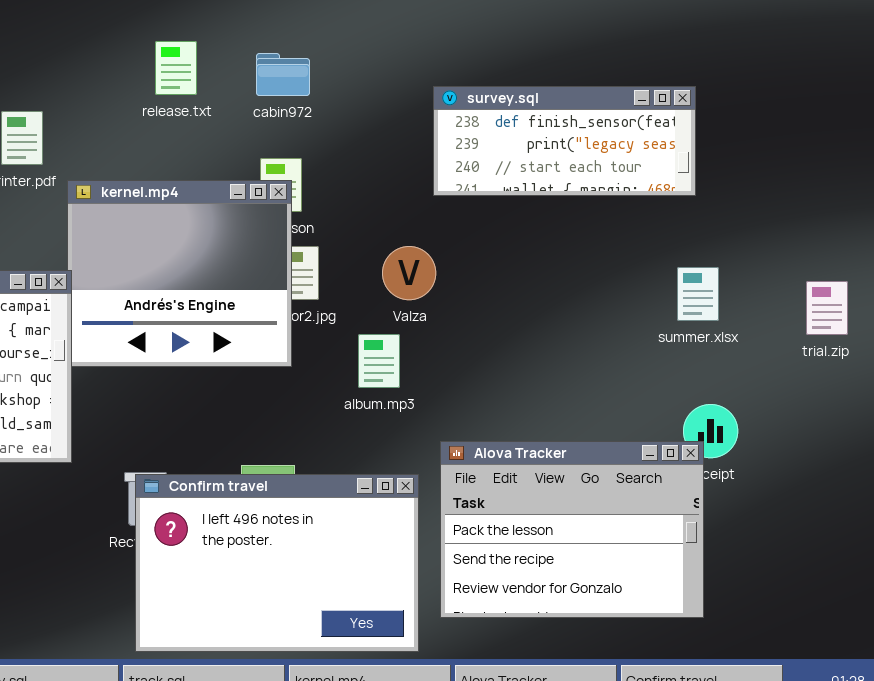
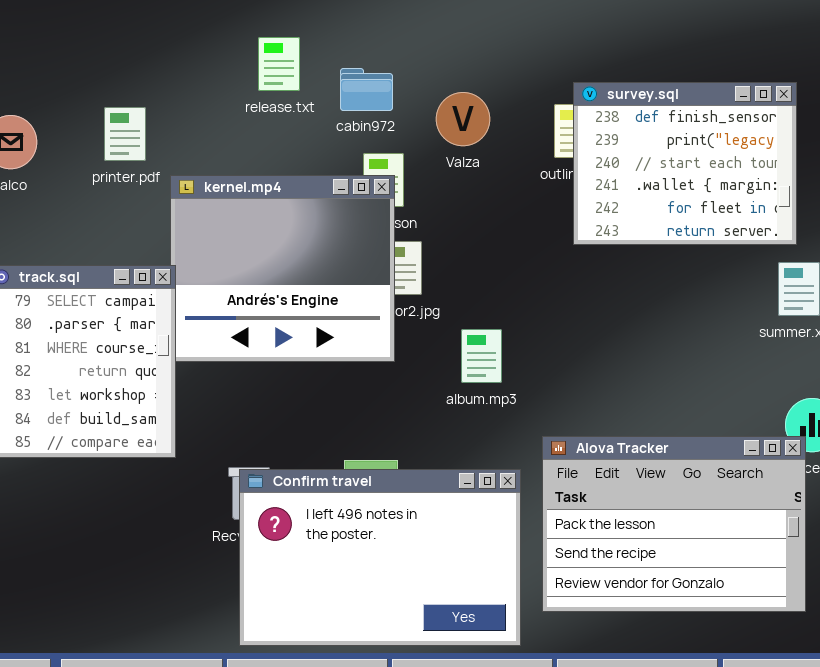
cabin972: [256,53,310,96] -> [340,68,393,111], moved
survey.sql: [433,86,696,196] -> [573,82,797,245], resized
Valza: [382,246,436,300] -> [436,92,490,146], moved

